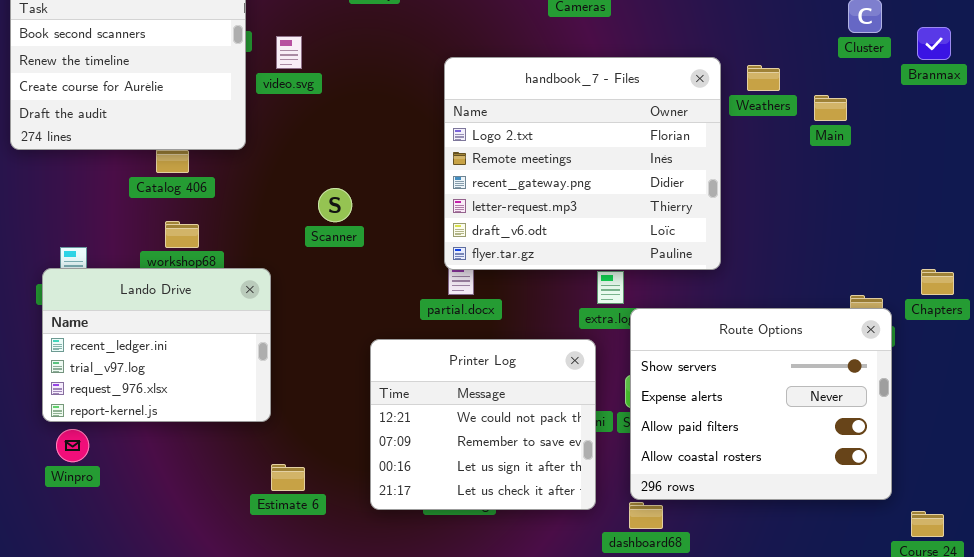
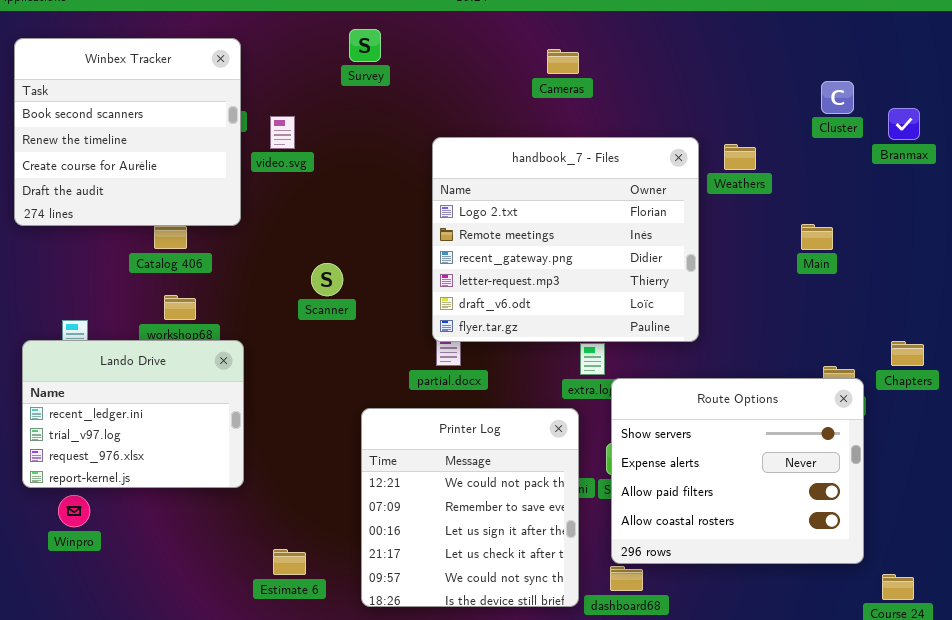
Main: [814,95,847,121] -> [801,224,833,250], moved
Lando Drive: [42,268,271,422] -> [22,340,244,488], moved
Printer Log: [370,339,596,510] -> [361,408,579,607], resized
Estimate 6: [271,464,305,491] -> [273,549,306,575], moved

